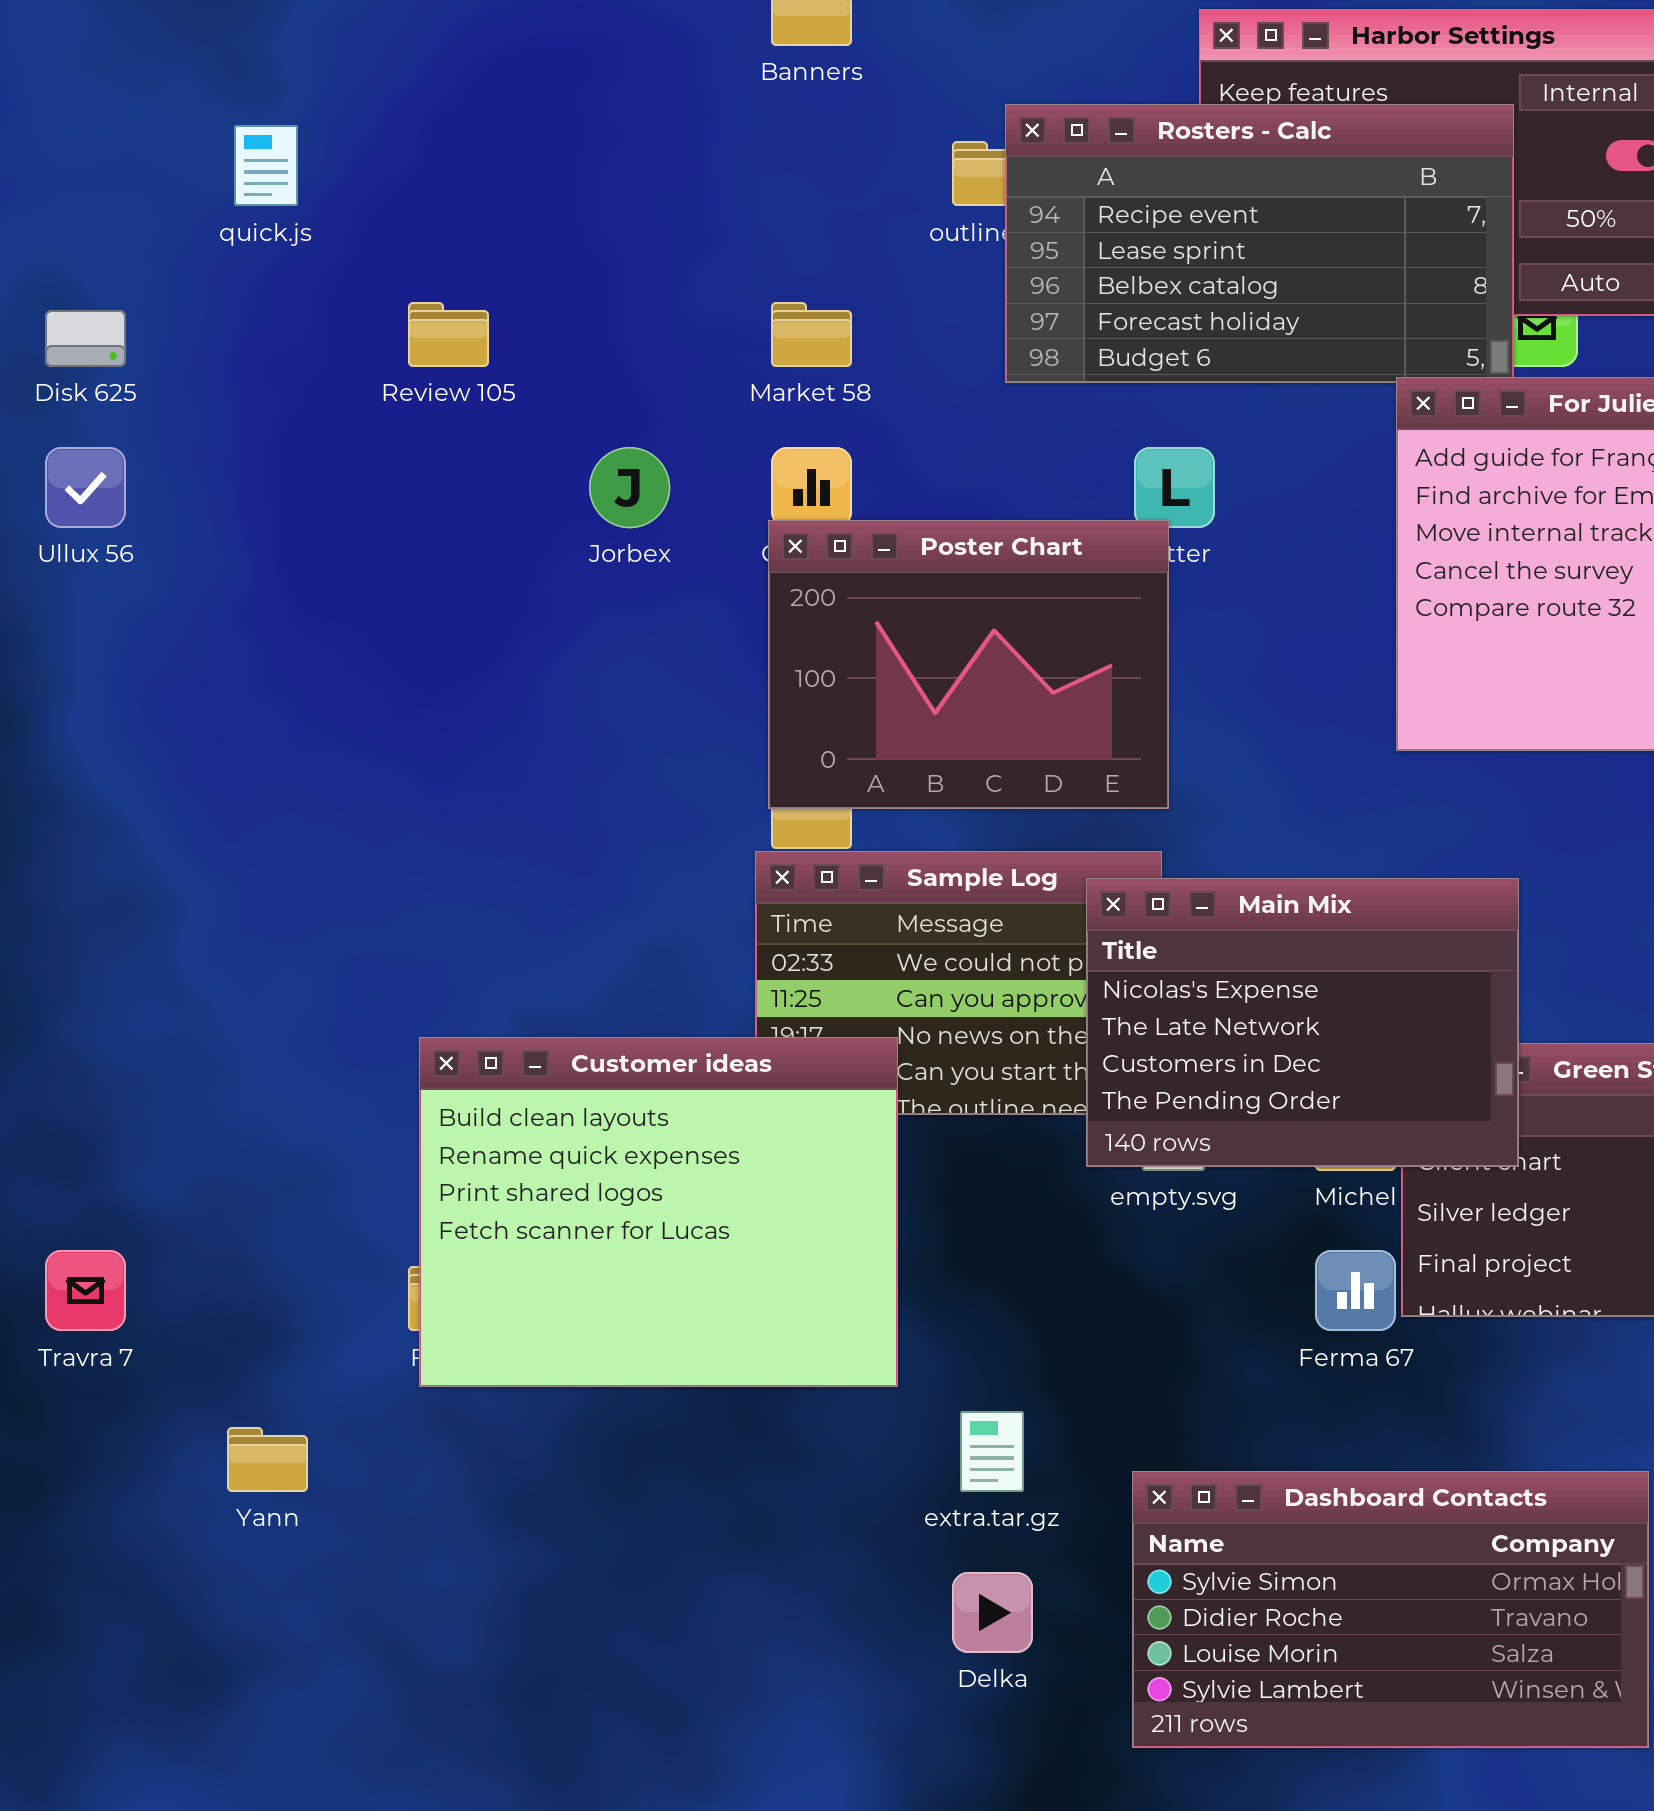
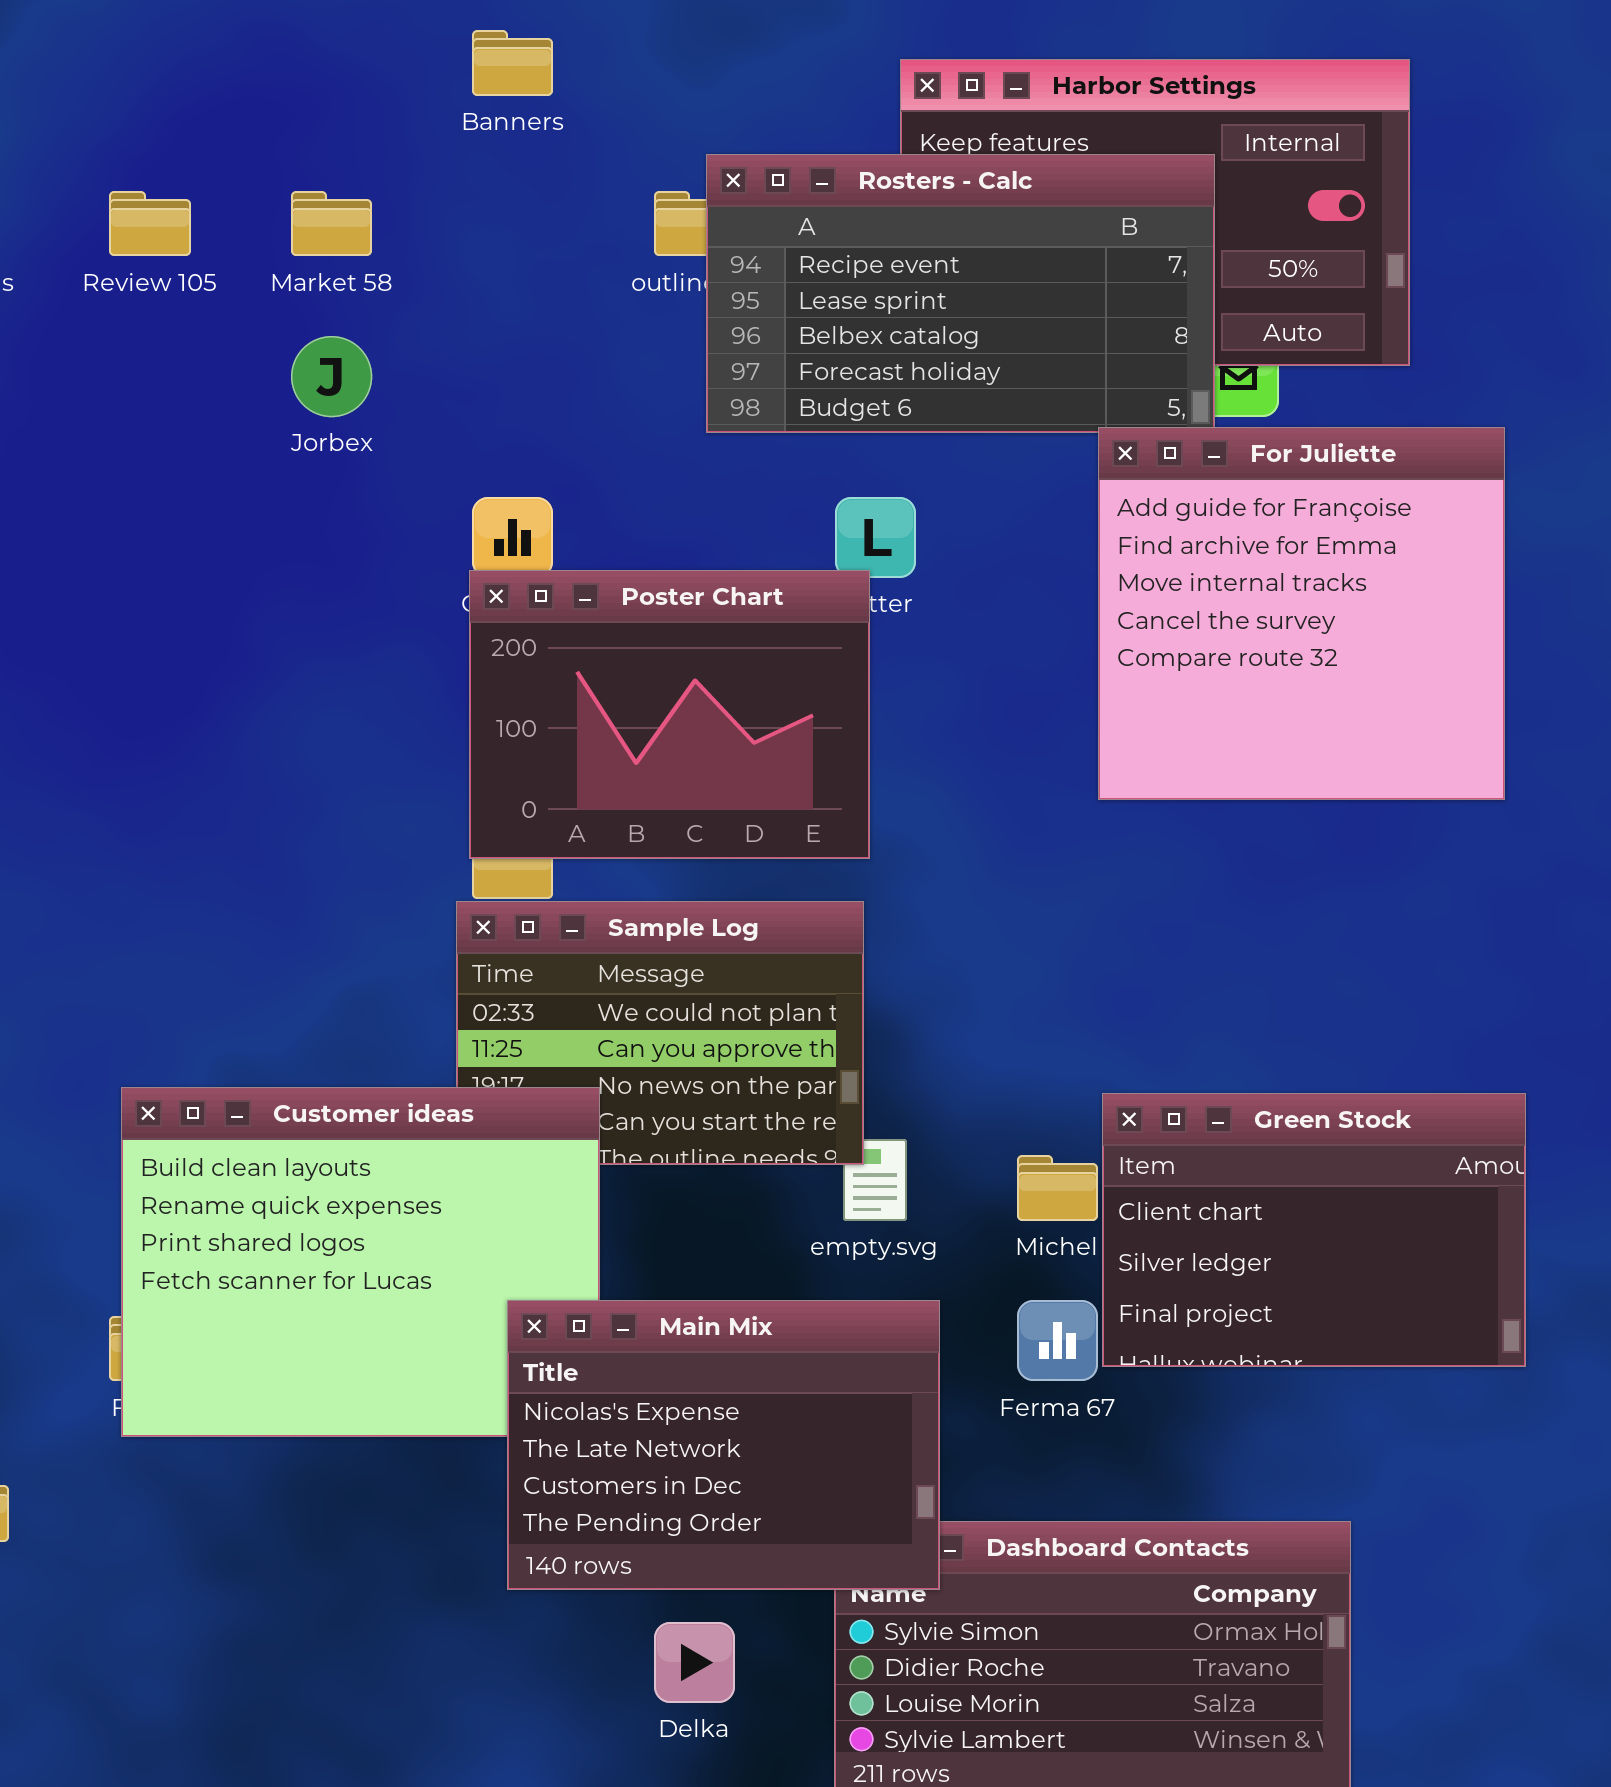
Review 105: [408,302,489,367] -> [109,191,191,256], moved
Market 58: [771,302,852,367] -> [291,191,372,256], moved
Jorbex: [589,447,670,528] -> [291,336,372,417], moved
Main Mix: [1086,878,1519,1167] -> [507,1300,940,1590], moved

